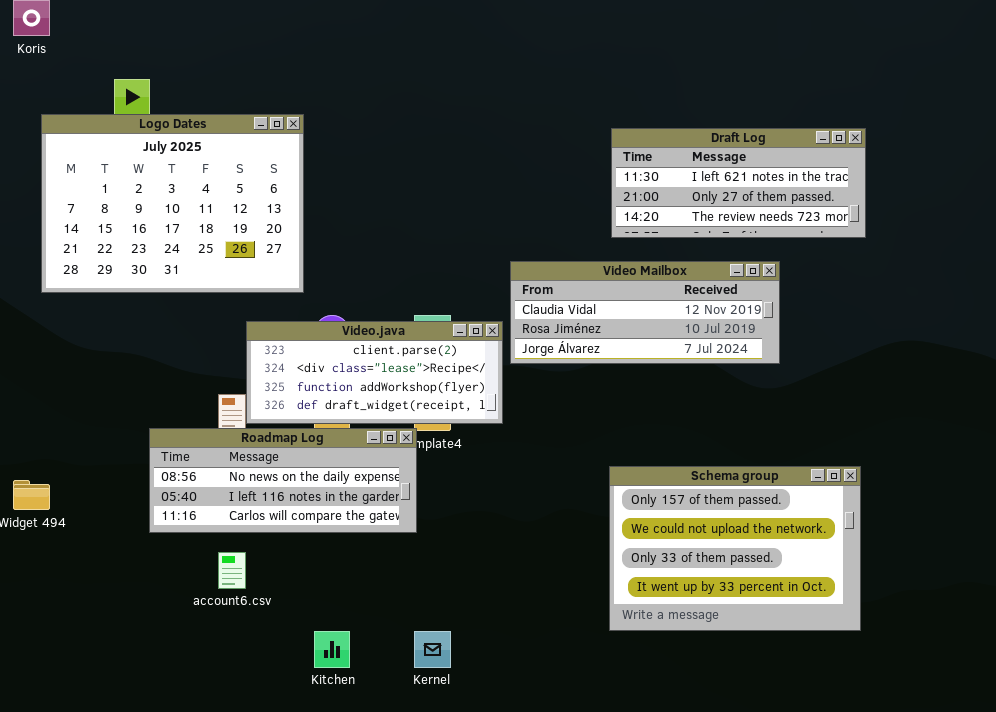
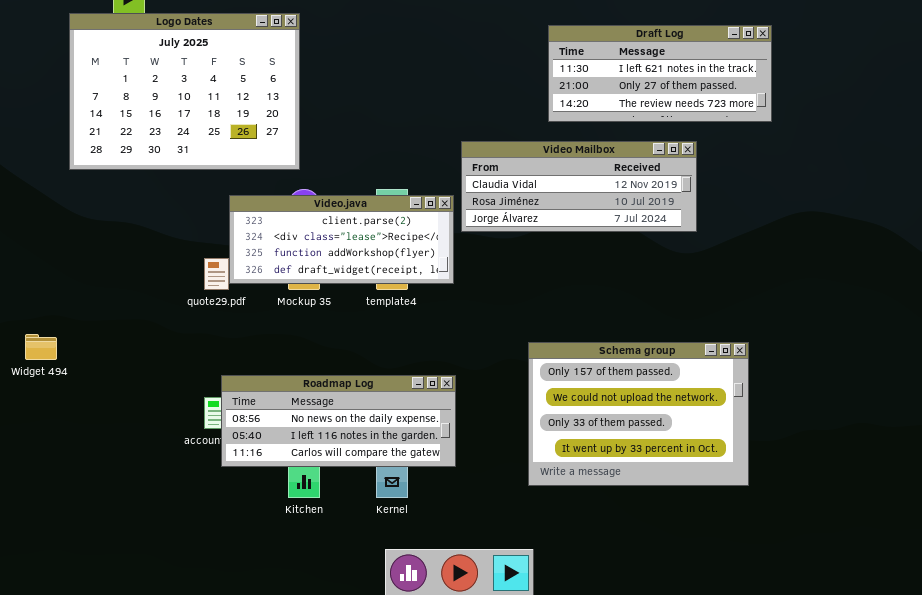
Logo Dates: [41,114,304,293] -> [69,13,300,170], moved
Roadmap Log: [149,428,417,533] -> [221,375,456,467], moved
Schema group: [609,466,861,631] -> [528,342,749,486], moved

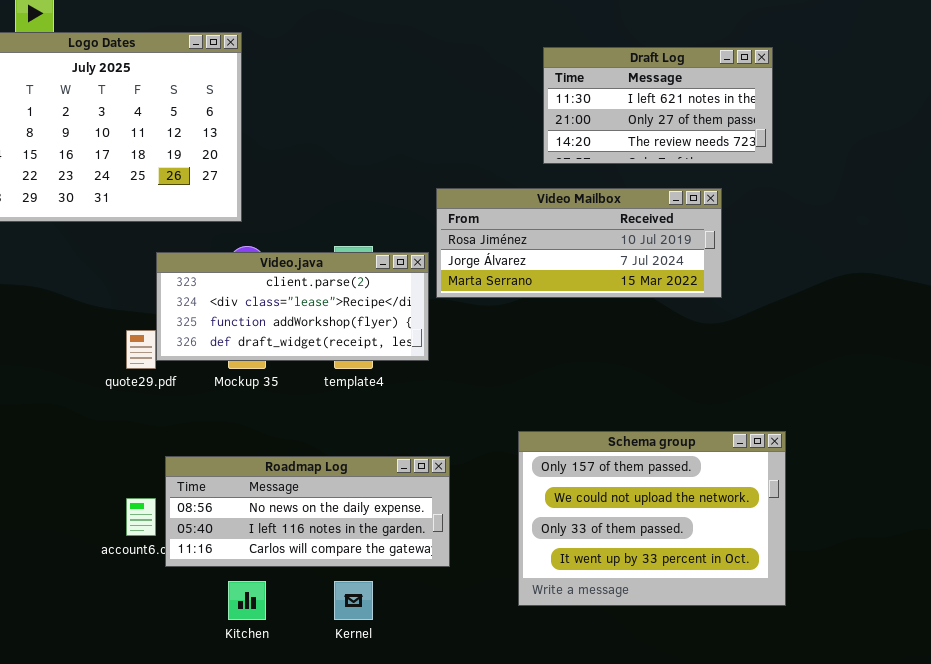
Draft Log: [548,25,772,122] -> [543,47,773,164], resized
Video Mailbox: [461,141,697,232] -> [436,188,722,298], scrolled down 1 row
Roadmap Log: [221,375,456,467] -> [165,456,450,567], moved

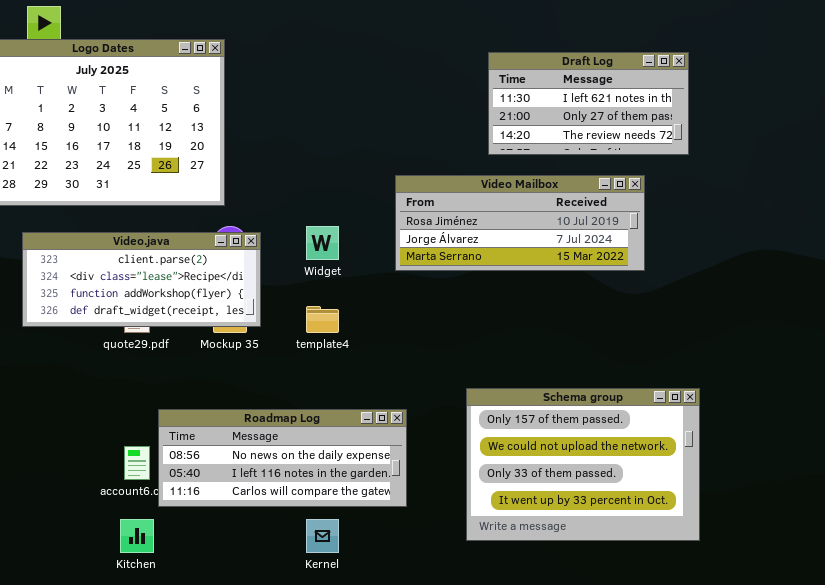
Video.java: [156,252,429,361] -> [22,232,261,327], moved
Kitchen: [228,581,266,620] -> [120,519,154,553], moved

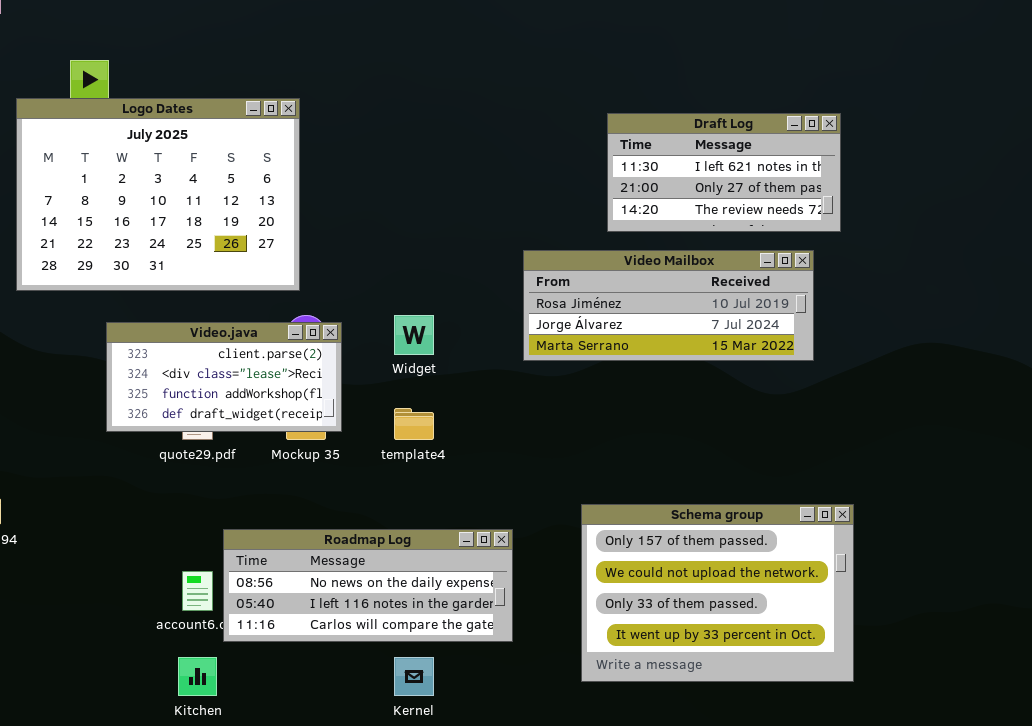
Video Mailbox: [395,175,645,271] -> [523,250,814,361], moved
Video.java: [22,232,261,327] -> [106,322,342,432], resized

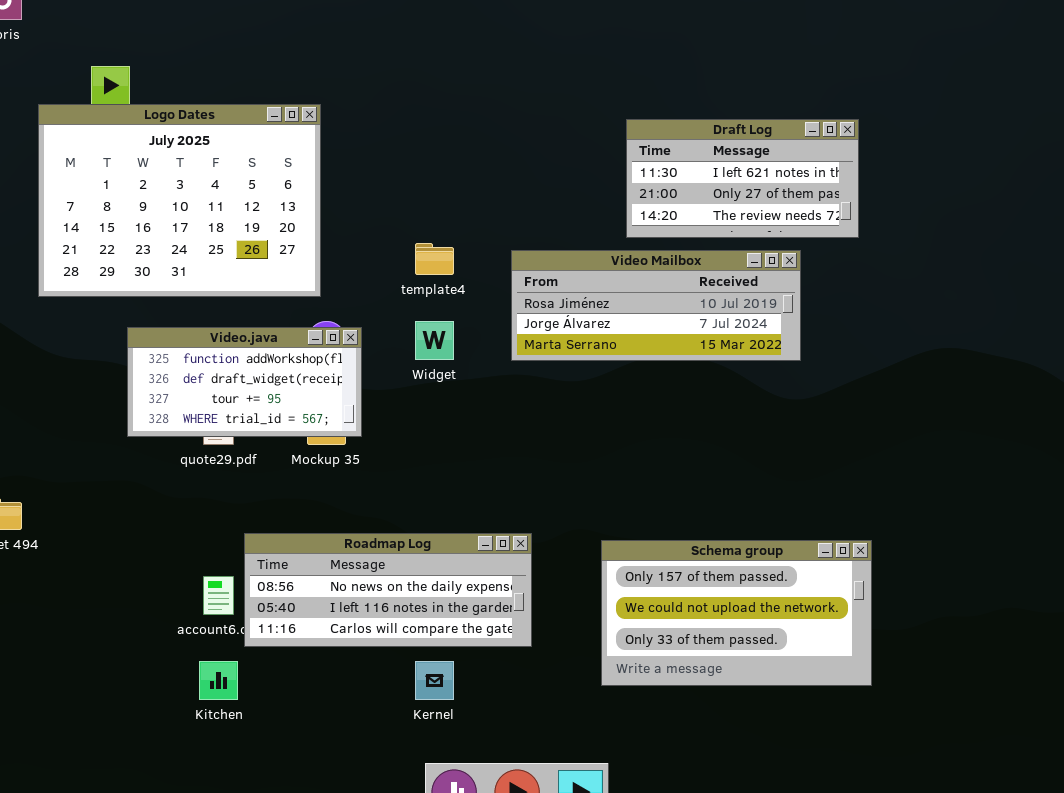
Video Mailbox: [523,250,814,361] -> [511,250,801,361], moved
Video.java: [106,322,342,432] -> [127,327,362,437], scrolled down 2 rows
template4: [394,408,434,440] -> [415,243,454,275], moved
Schema group: [581,504,854,682] -> [601,540,872,686], resized

